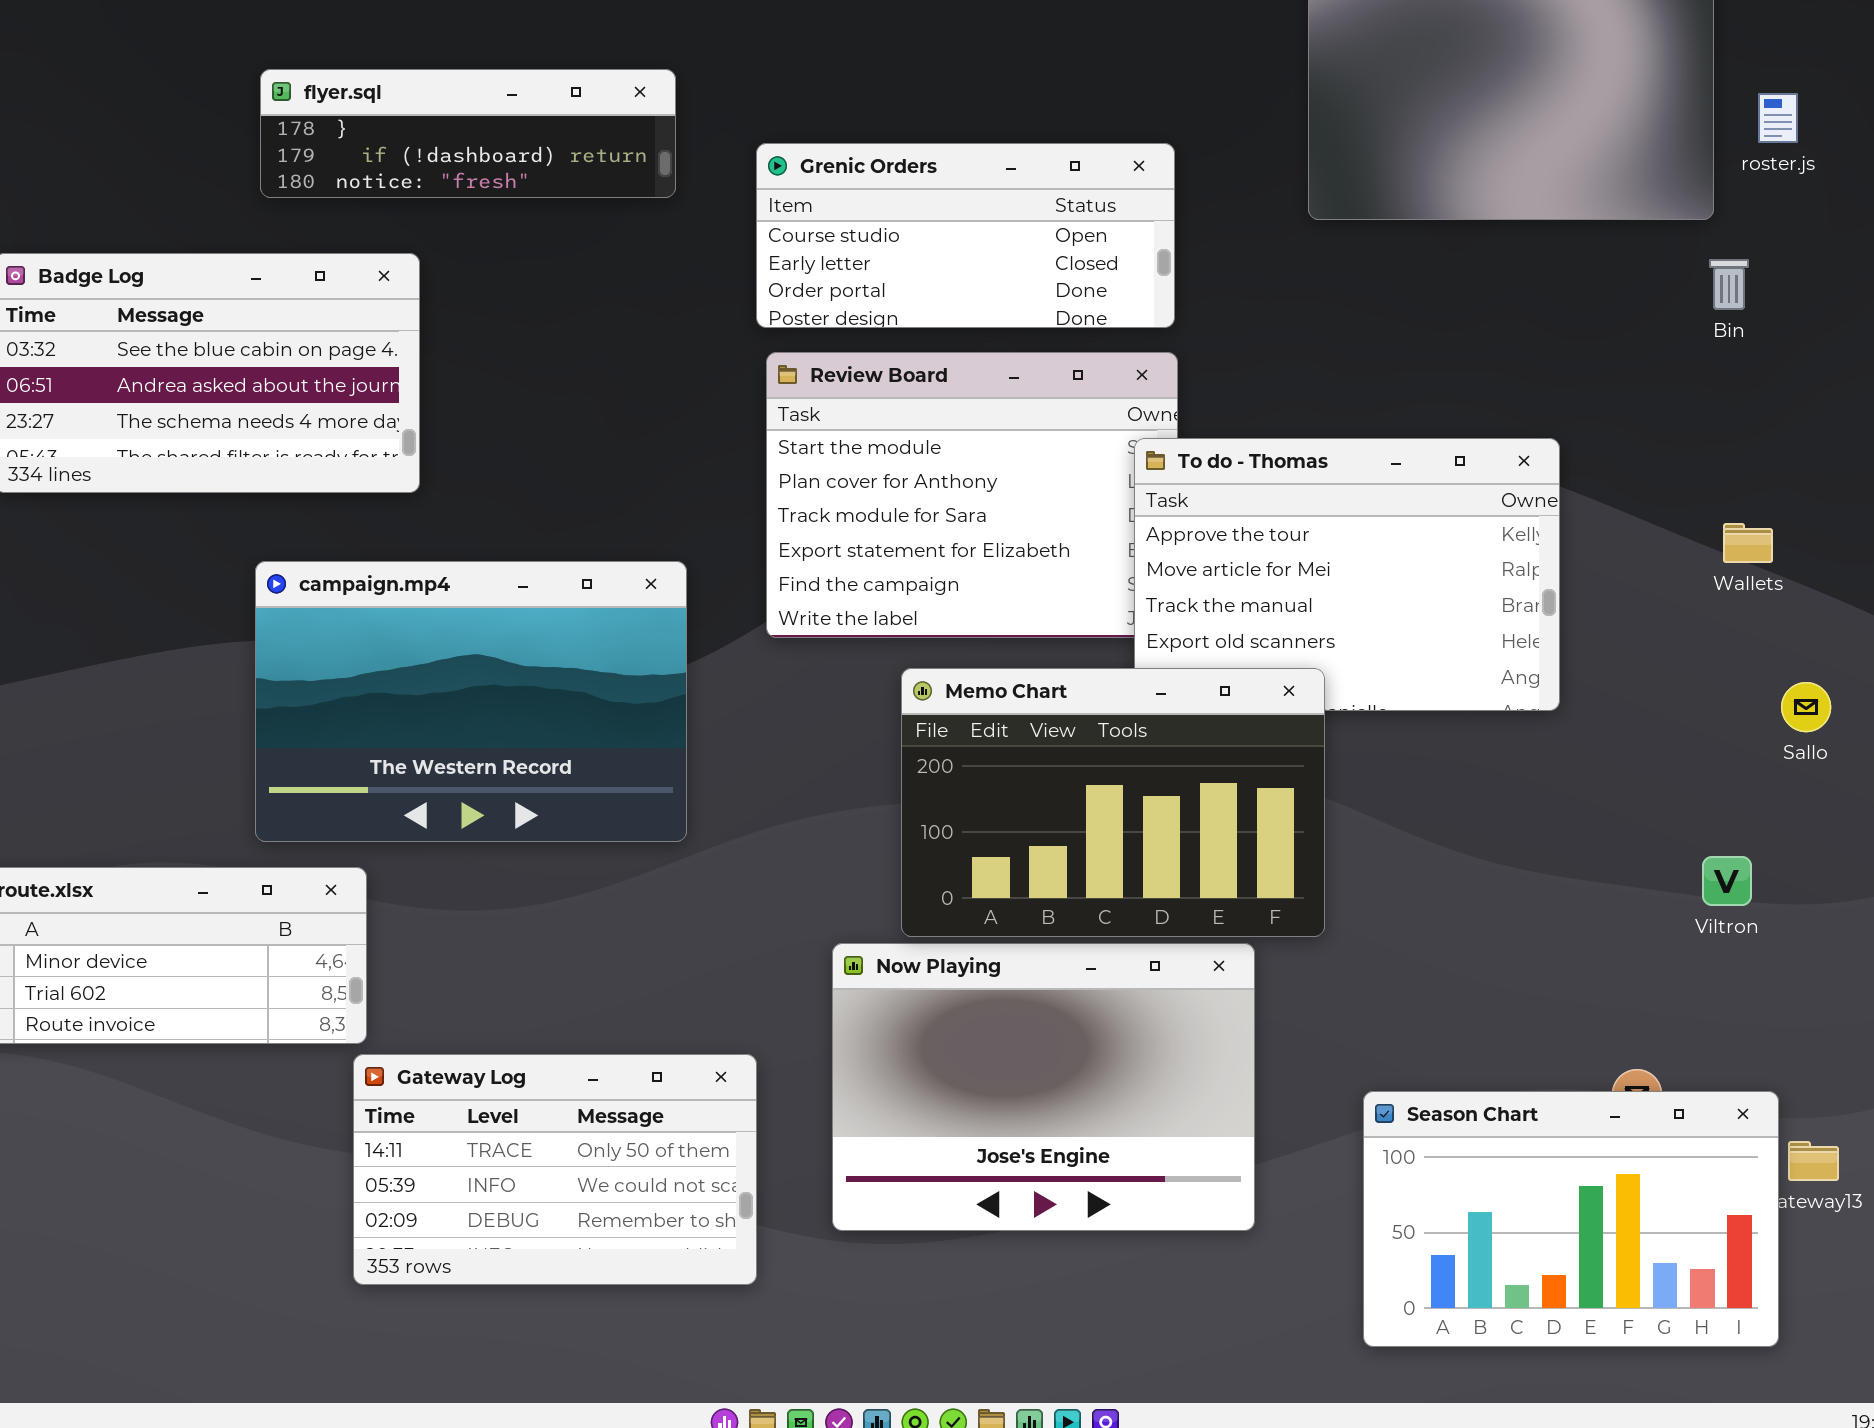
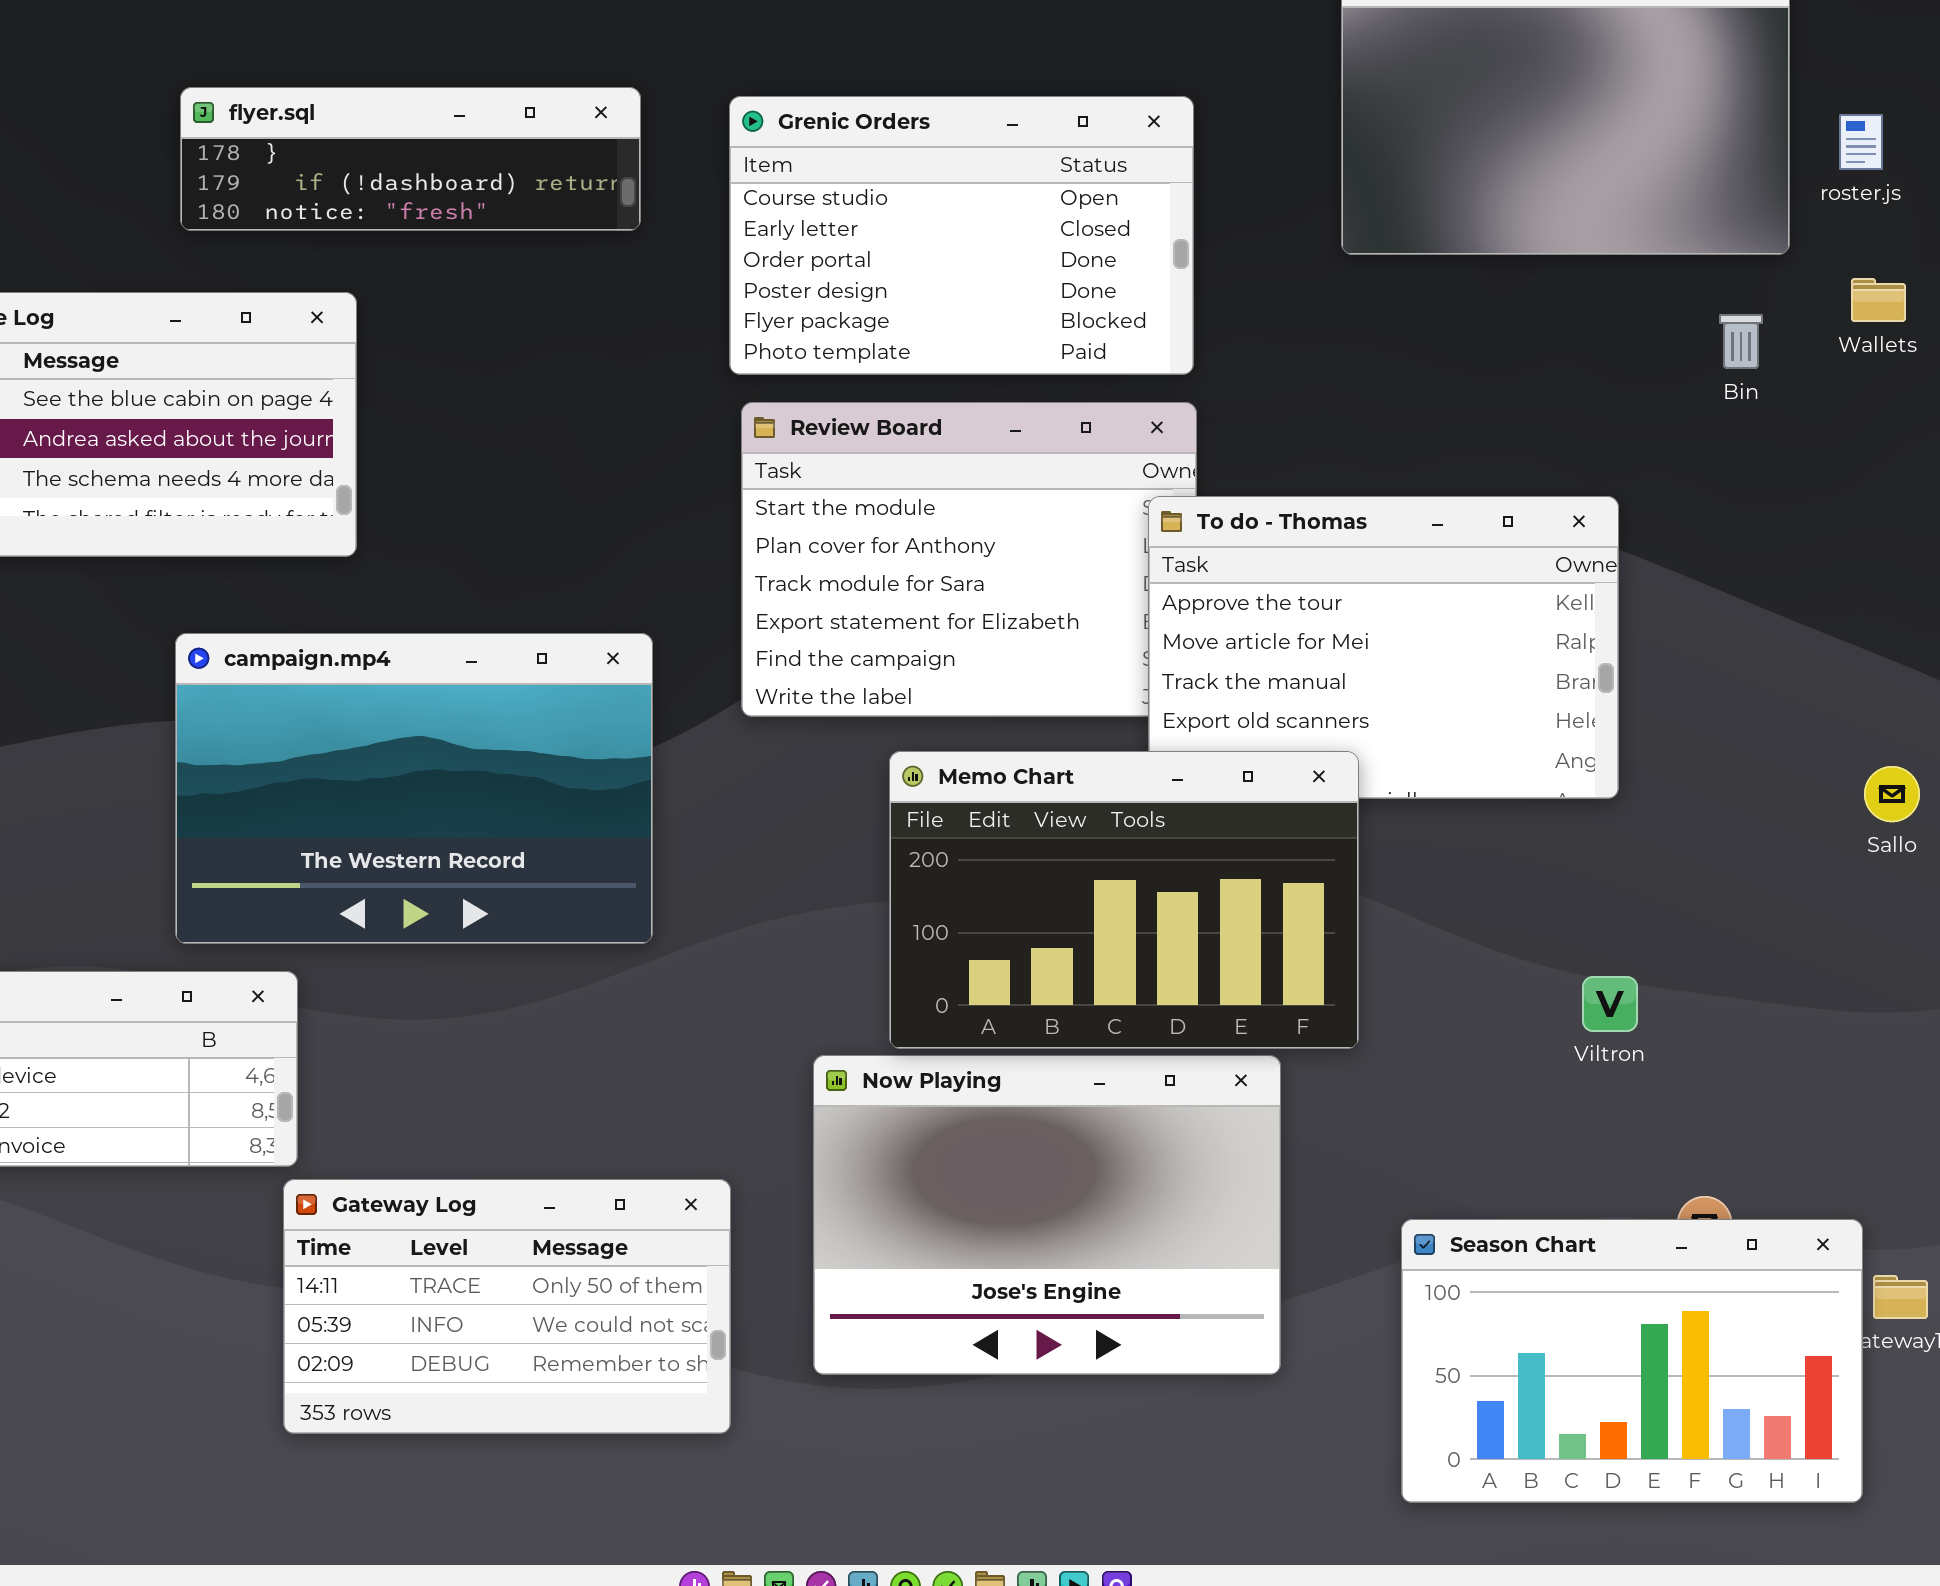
Grenic Orders: [756,143,1175,328] -> [729,96,1194,375], resized
Bin: [1709,259,1749,310] -> [1719,314,1763,369], moved
Wallets: [1723,523,1773,563] -> [1851,278,1906,322], moved
Viltron: [1702,856,1752,906] -> [1582,976,1638,1032], moved

